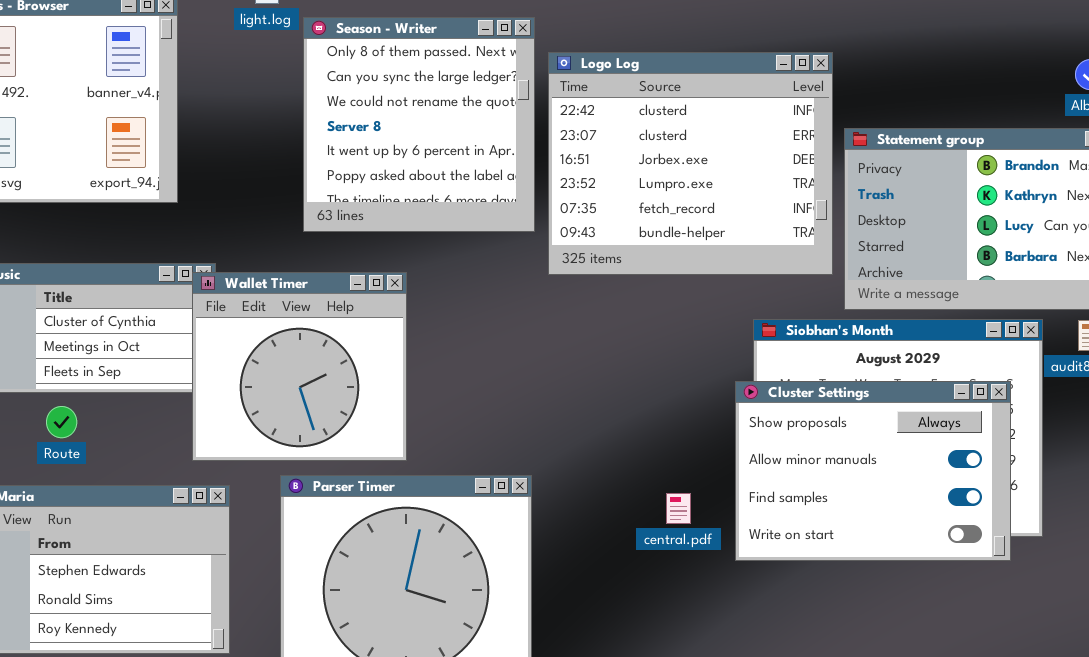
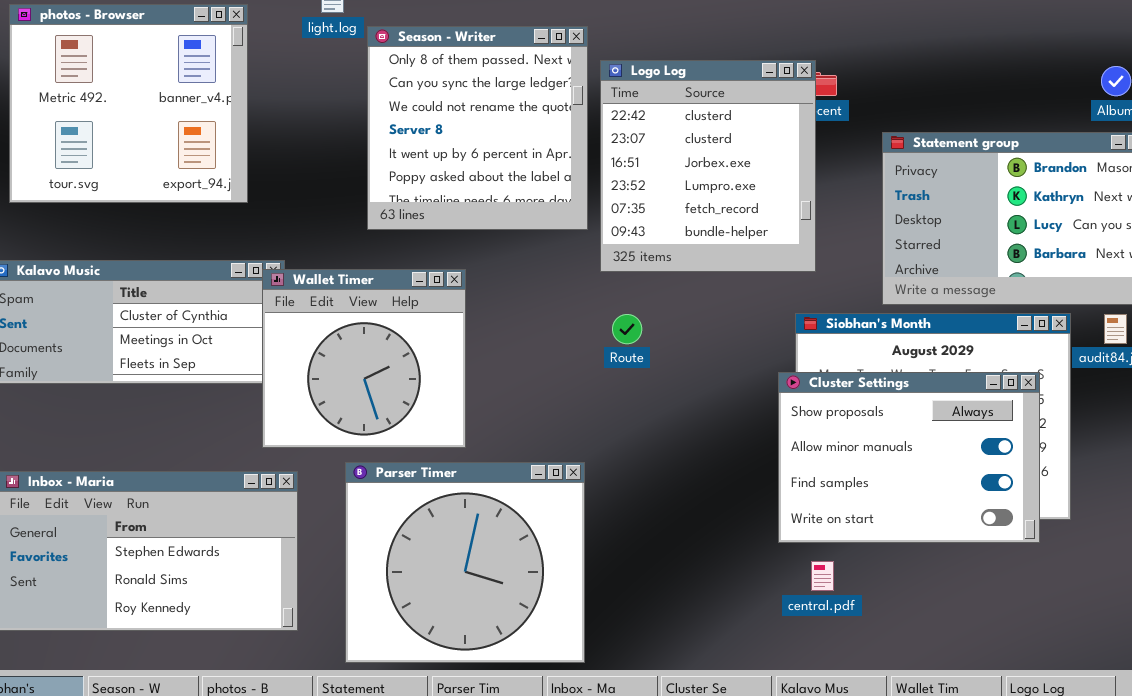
Logo Log: [548,52,833,275] -> [600,60,816,272], resized
Route: [46,406,77,438] -> [612,314,642,344], moved
central.pdf: [666,493,691,524] -> [811,561,834,591], moved

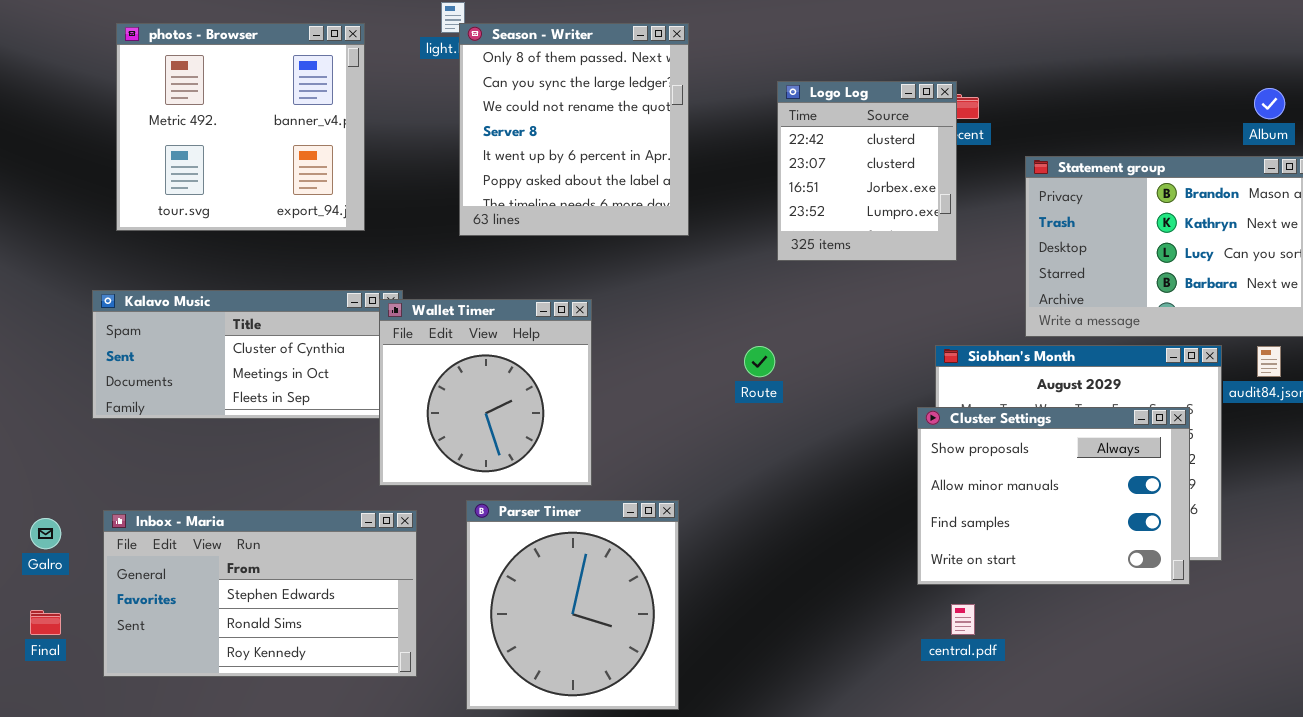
Season - Writer: [367,26,588,230] -> [459,23,689,236], moved
Logo Log: [600,60,816,272] -> [777,81,957,261], resized
Parser Timer: [345,462,585,663] -> [466,500,679,710], resized

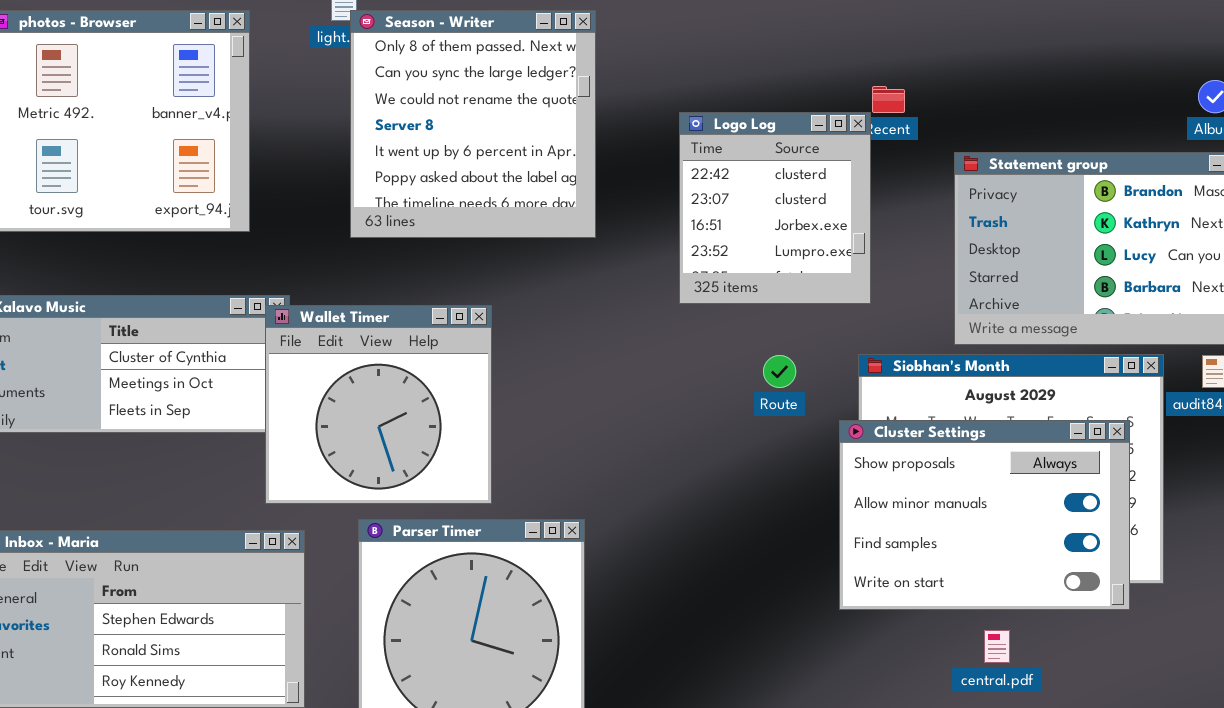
Logo Log: [777,81,957,261] -> [679,112,871,304], moved
Route: [744,346,775,377] -> [763,355,796,388], moved
central.pdf: [951,604,975,635] -> [984,630,1010,663], moved

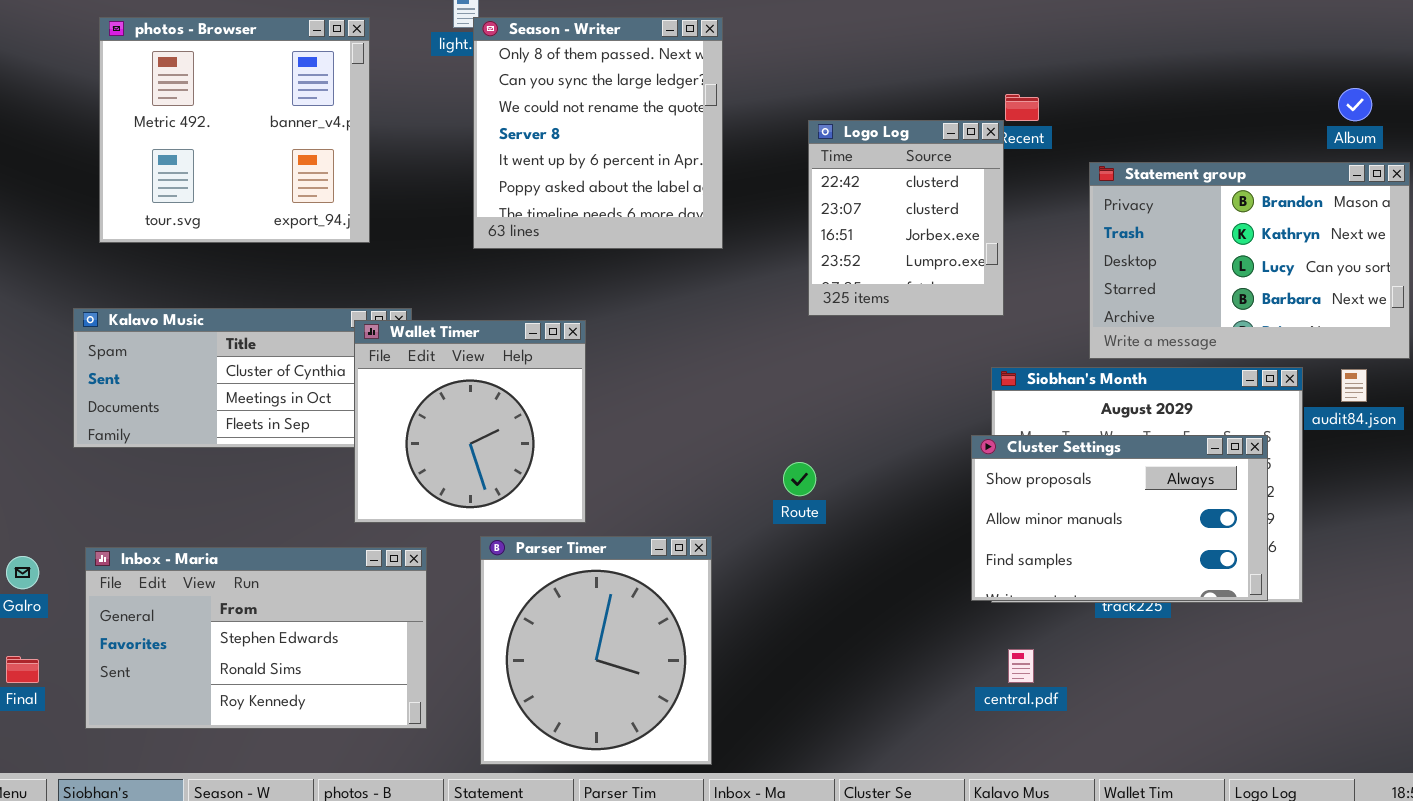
Wallet Timer: [265,305,492,504] -> [354,320,586,523], moved
Route: [763,355,796,388] -> [783,462,816,496], moved
Cluster Settings: [839,420,1130,610] -> [971,435,1268,601], resized
central.pdf: [984,630,1010,663] -> [1008,649,1034,683], moved

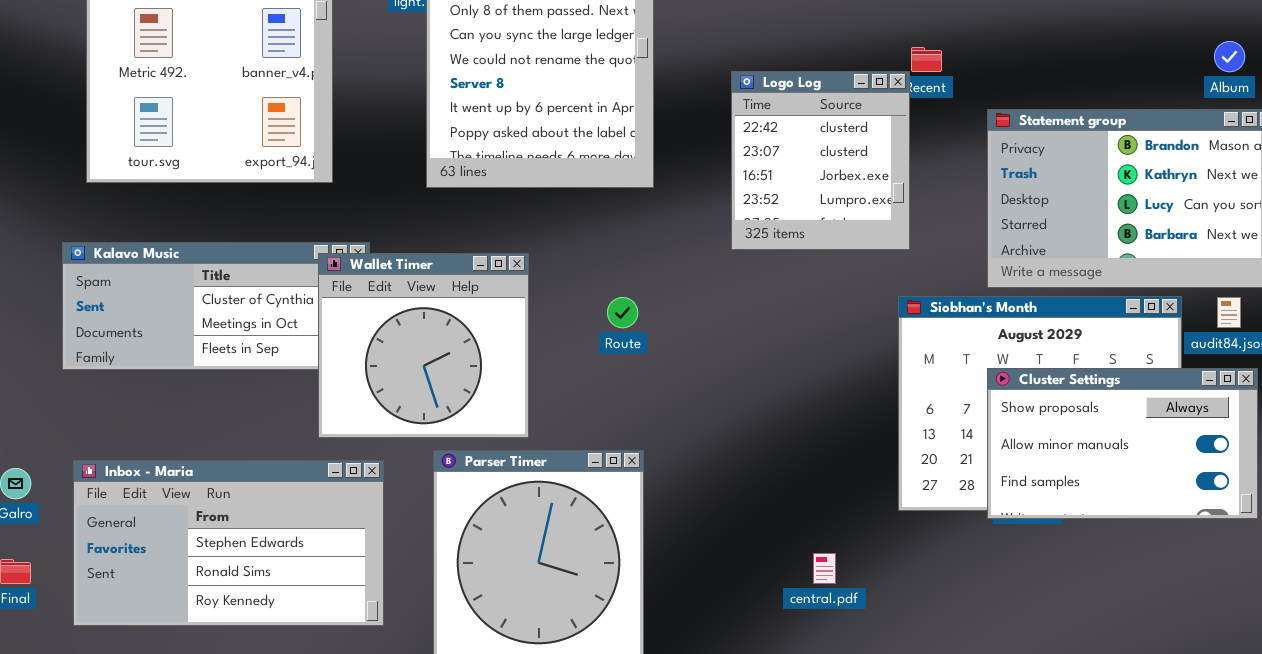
Cluster Settings: [971,435,1268,601] -> [987,368,1258,519], moved
Route: [783,462,816,496] -> [607,297,638,328], moved
central.pdf: [1008,649,1034,683] -> [813,553,836,584], moved

